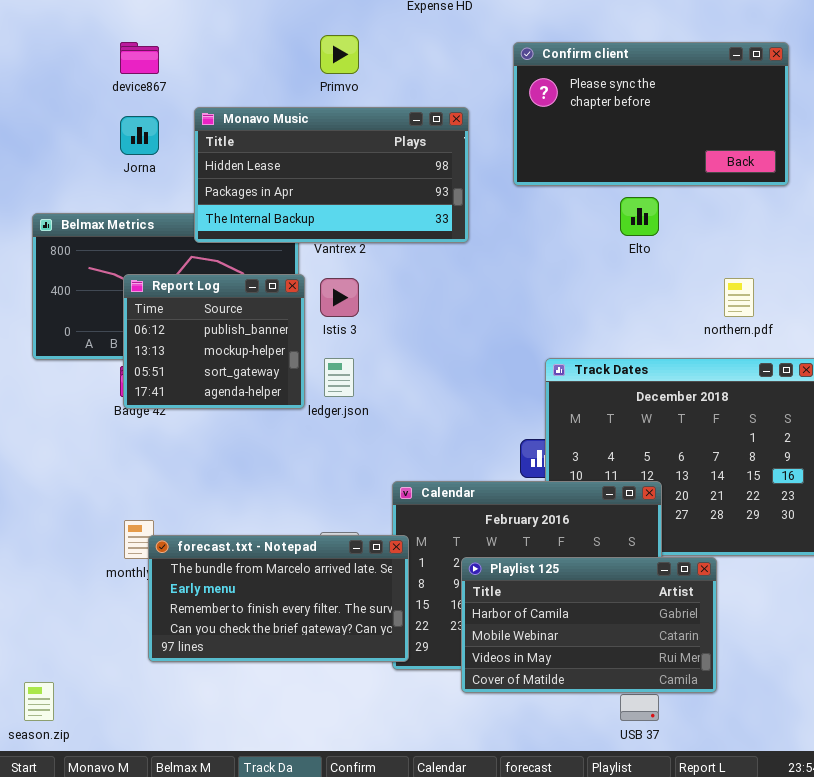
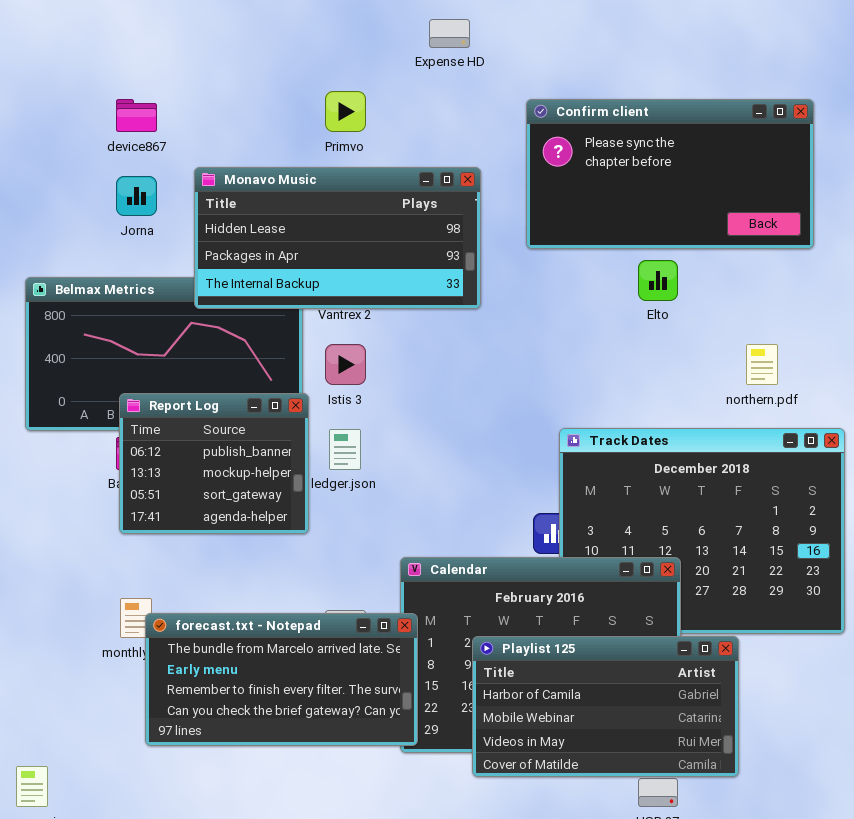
Report Log: [123,274,305,409] -> [119,393,309,534], moved

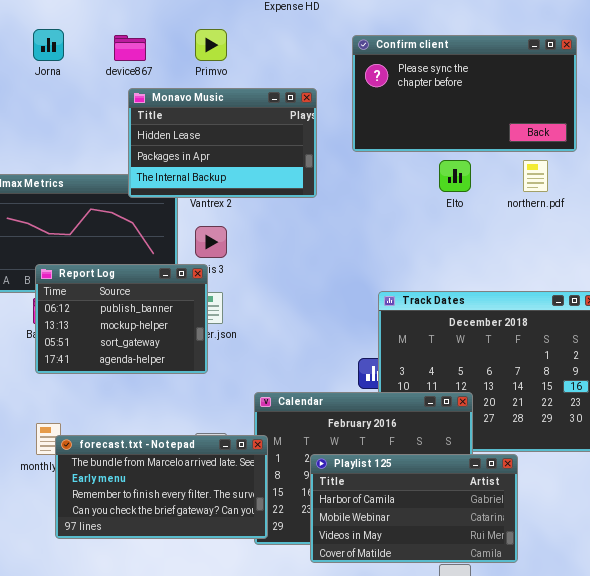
device867: [116,99,157,132] -> [114,35,146,61], moved
Monavo Music: [194,167,481,309] -> [128,88,317,198], resized
Jorna: [116,176,157,216] -> [33,29,64,61], moved
northern.pdf: [746,344,778,385] -> [523,160,548,192], moved
Report Log: [119,393,309,534] -> [35,264,208,374], resized

